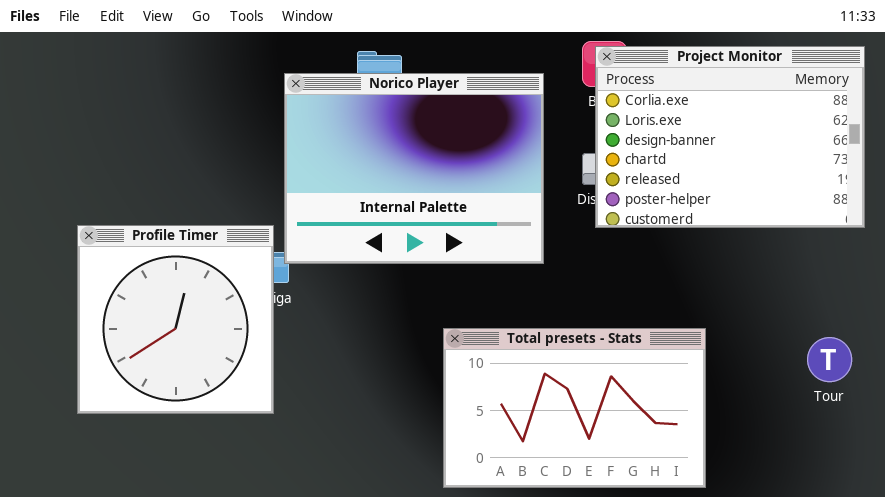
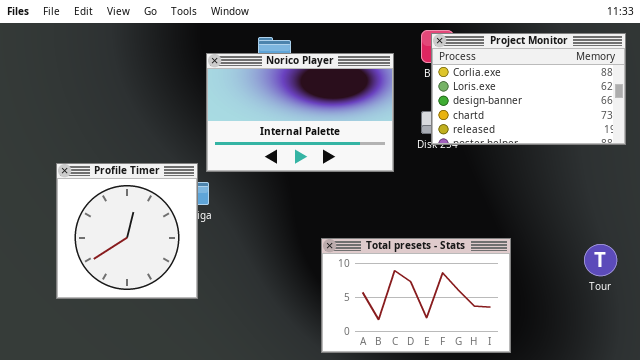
Project Monitor: [595,46,865,228] -> [431,33,626,145], resized
Norico Player: [284,73,544,264] -> [206,53,394,172], resized

